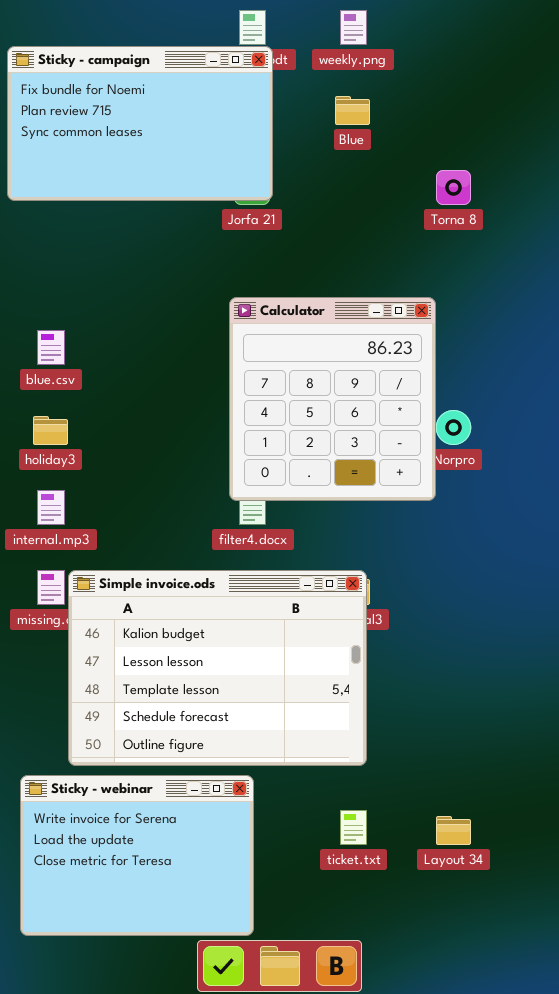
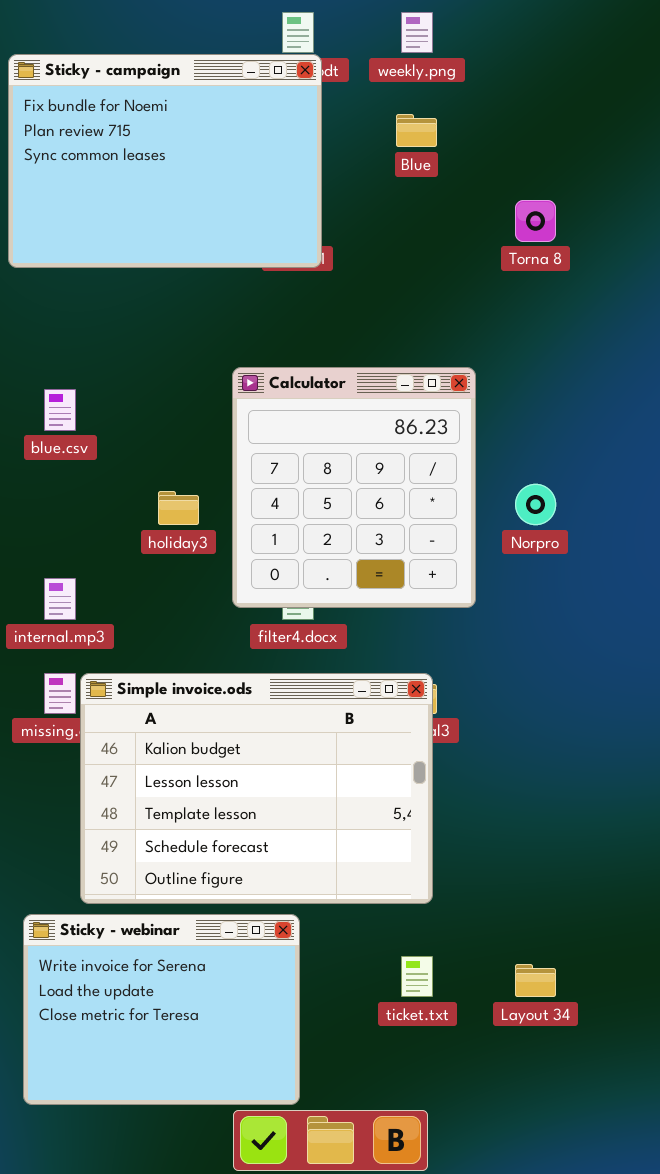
Sticky - campaign: [7,46,273,201] -> [8,54,322,268], resized
Calculator: [229,297,436,501] -> [232,367,476,608], moved
holiday3: [33,416,68,445] -> [158,491,199,525], moved

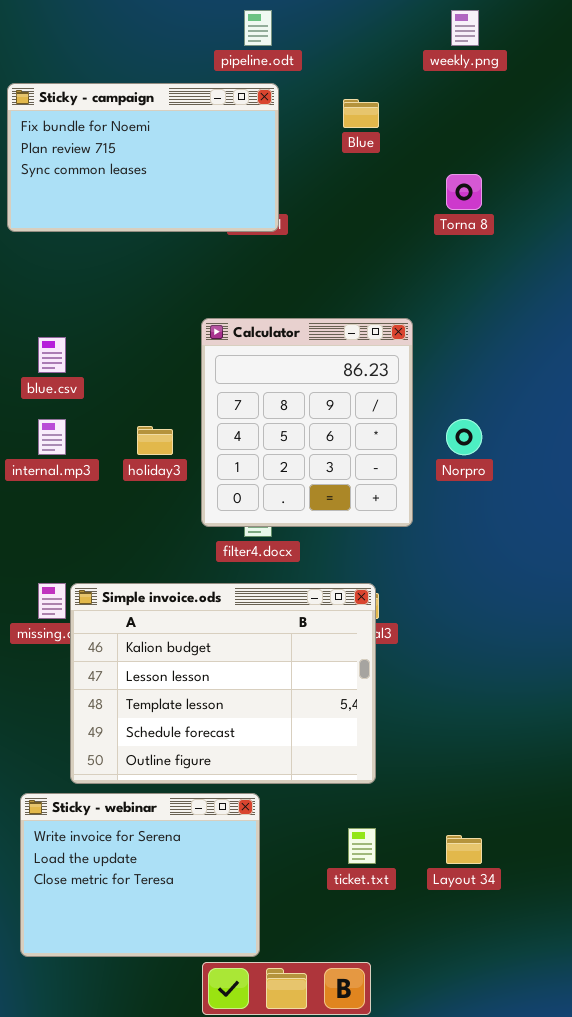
weekly.png: [401,12,433,53] -> [451,10,479,46], moved
Sticky - campaign: [8,54,322,268] -> [7,83,279,232], resized
internal.mp3: [44,578,76,620] -> [38,419,66,455], moved

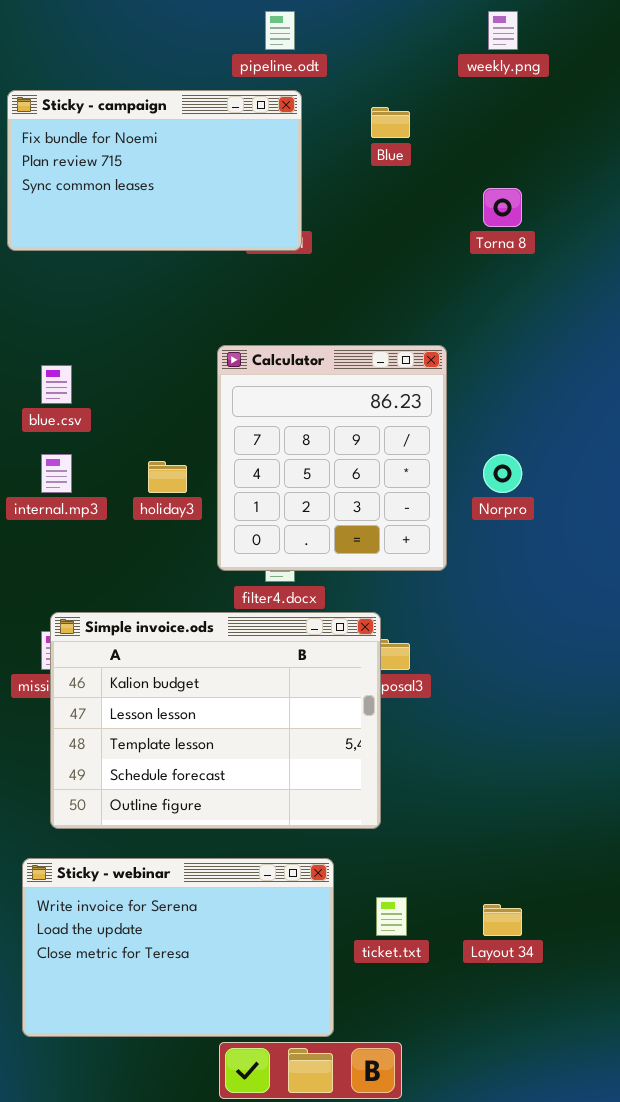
Simple invoice.ods: [70,583,376,784] -> [50,612,381,829], moved
Sticky - webinar: [20,793,260,957] -> [22,858,334,1037], resized

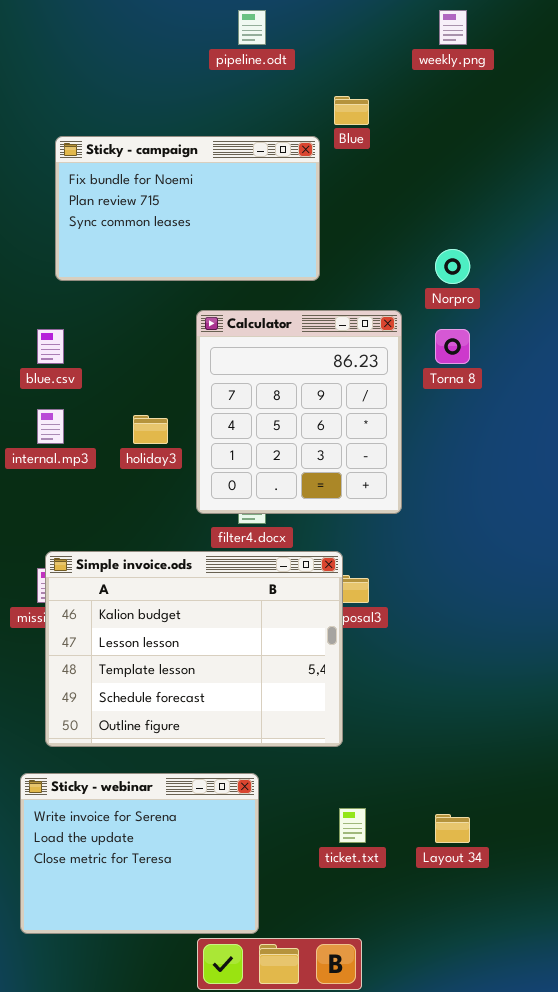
Sticky - campaign: [7,90,302,251] -> [55,136,320,281], moved
Torna 8: [483,188,522,227] -> [435,329,470,364], moved
Norpro: [483,454,522,493] -> [435,249,470,284], moved
Sticky - webinar: [22,858,334,1037] -> [20,773,259,934], resized

